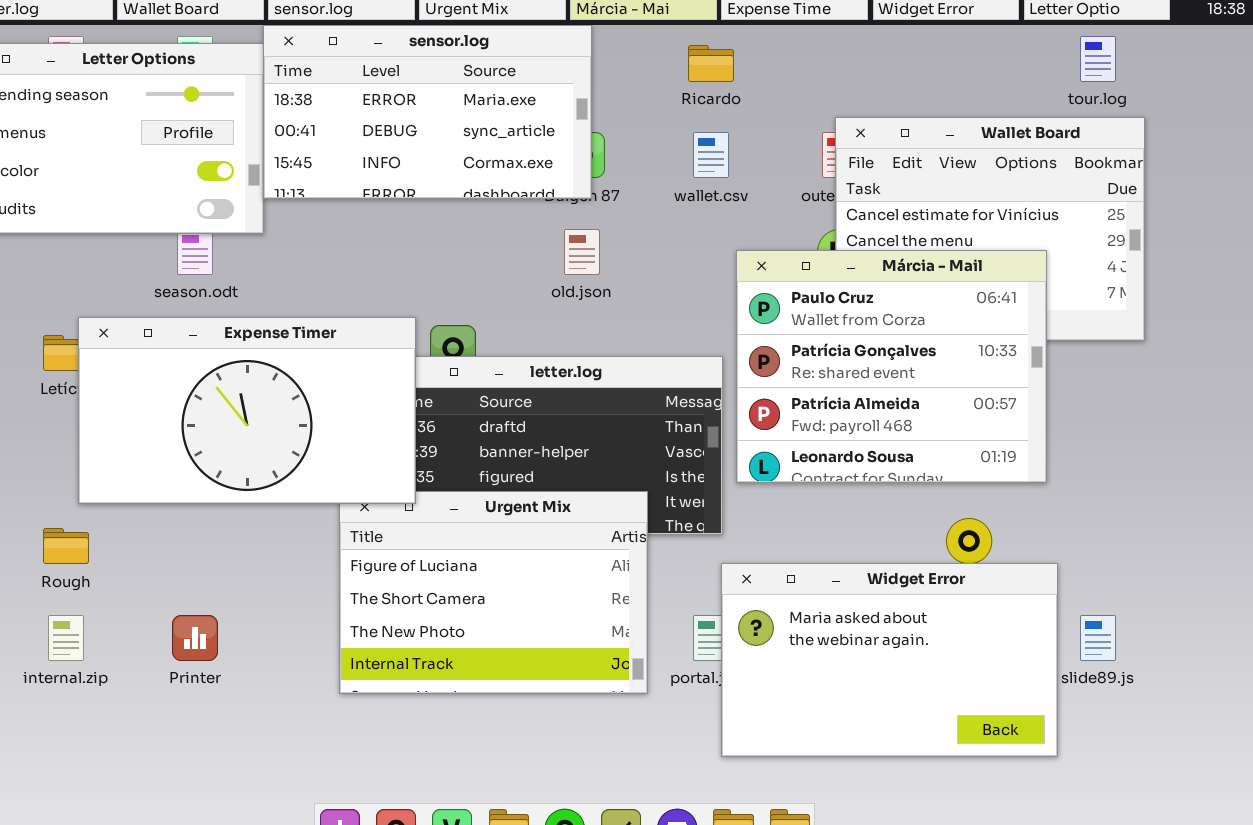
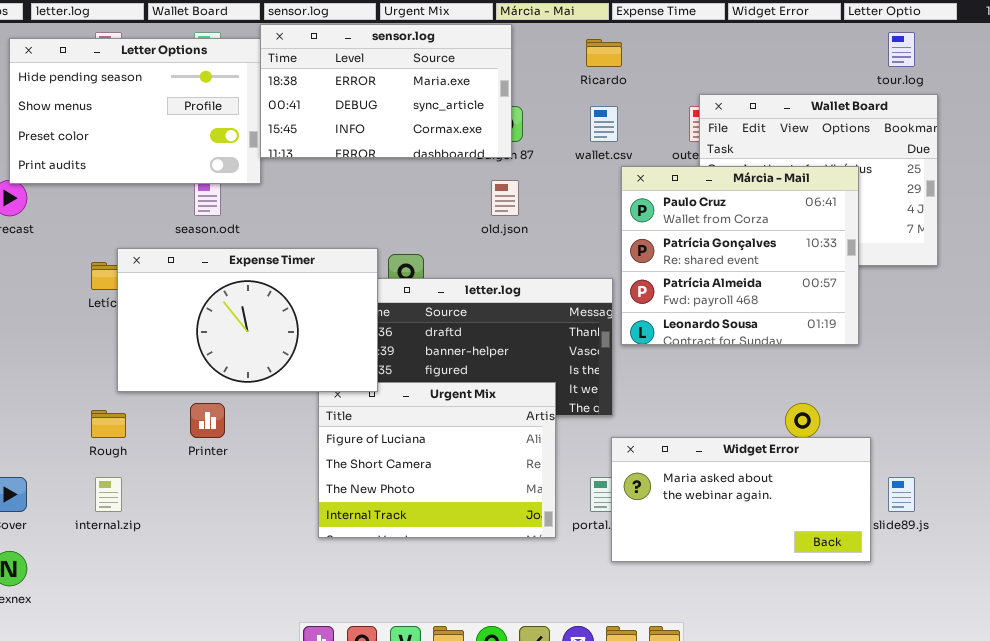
Márcia - Mail: [736,250,1047,483] -> [621,166,859,345], moved
Widget Error: [721,563,1058,757] -> [611,437,871,562], resized
Printer: [172,615,218,661] -> [190,403,225,438], moved

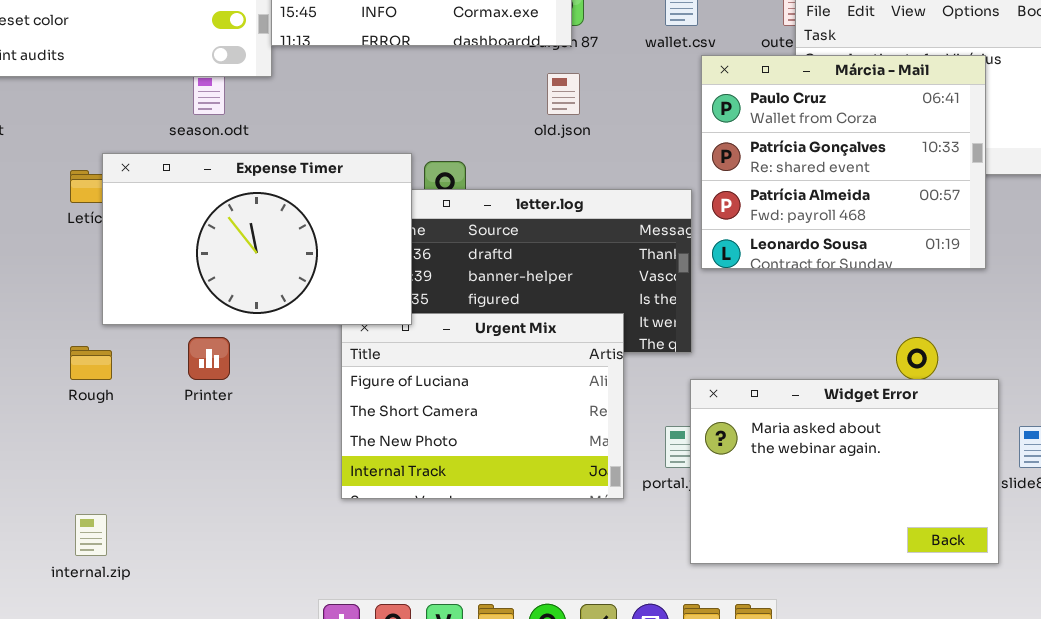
Widget Error: [611,437,871,562] -> [690,379,999,564], resized
internal.zip: [95,477,122,512] -> [75,514,107,556], moved

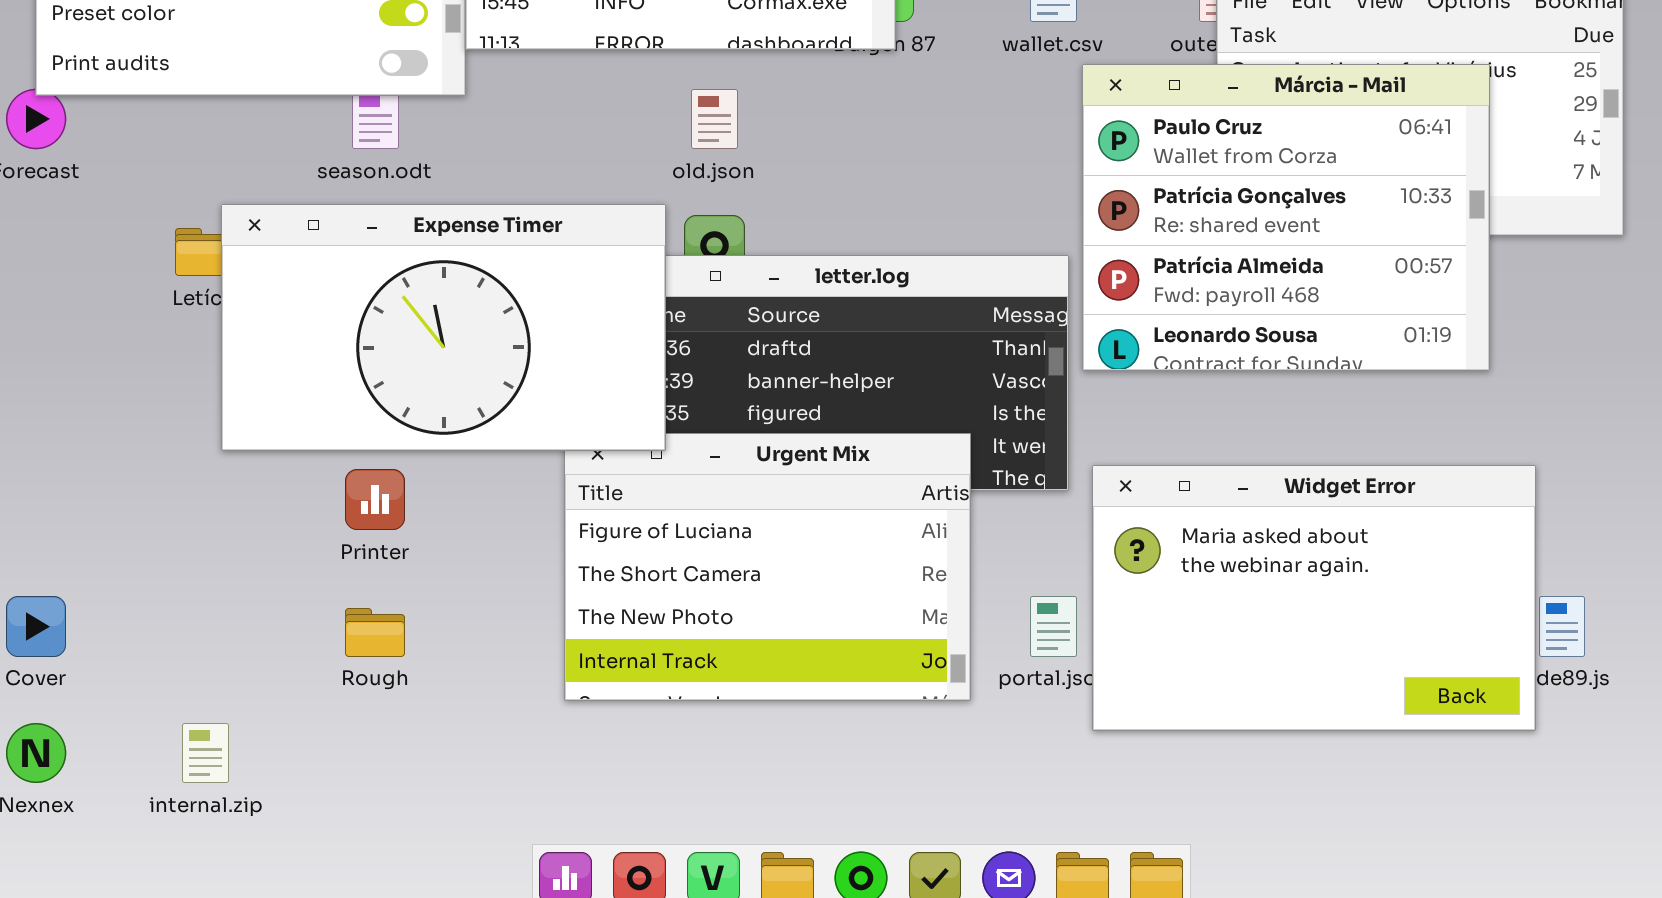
old.json: [547,73,580,115] -> [691,89,738,149], moved
Rough: [70,346,112,380] -> [345,608,405,657], moved
Widget Error: [690,379,999,564] -> [1092,465,1536,731], moved

